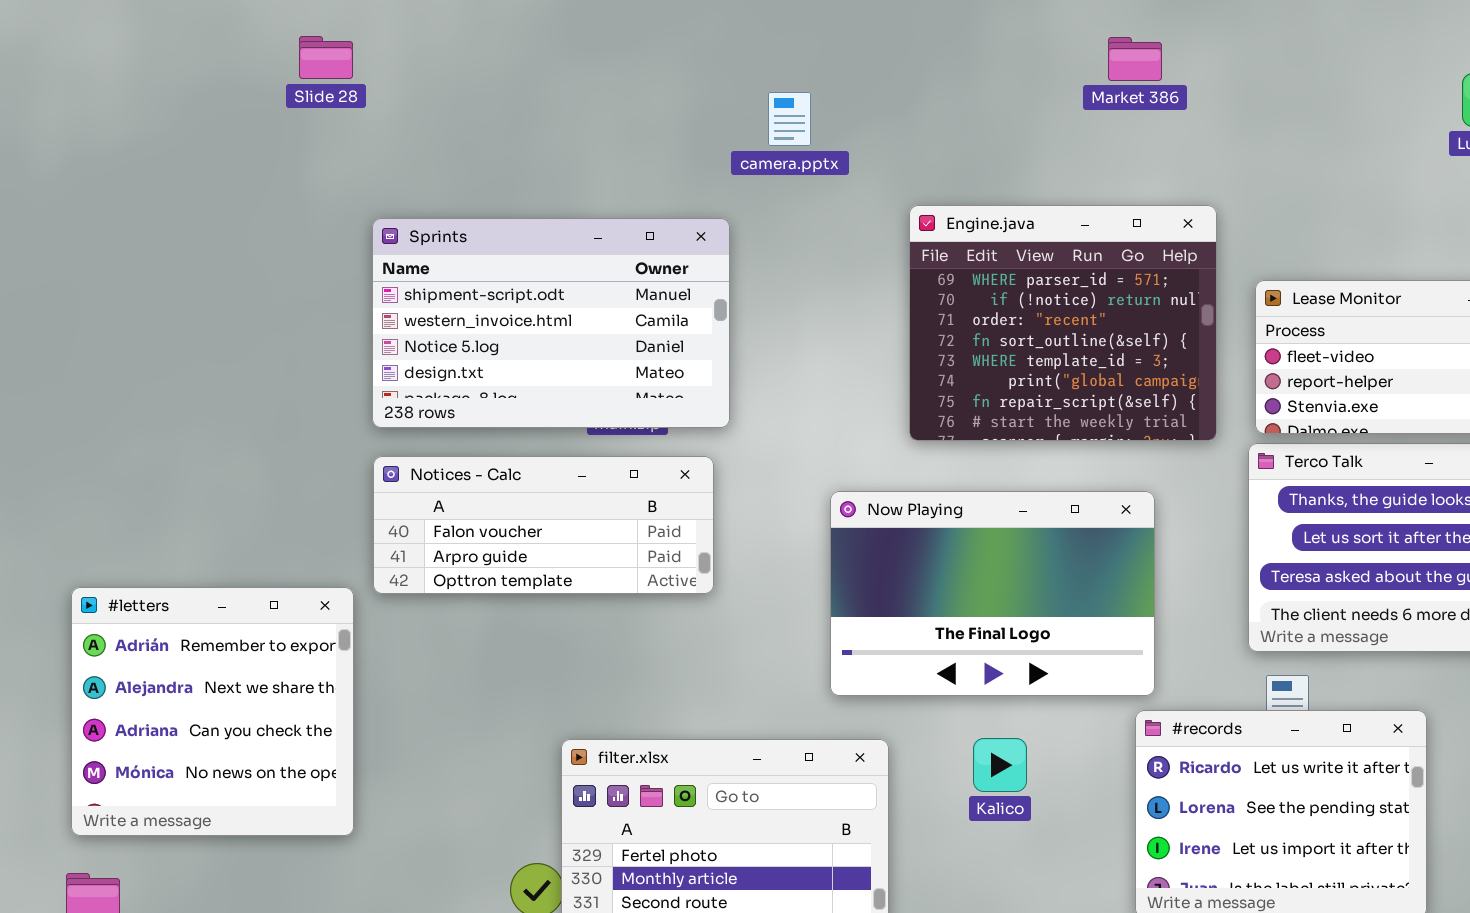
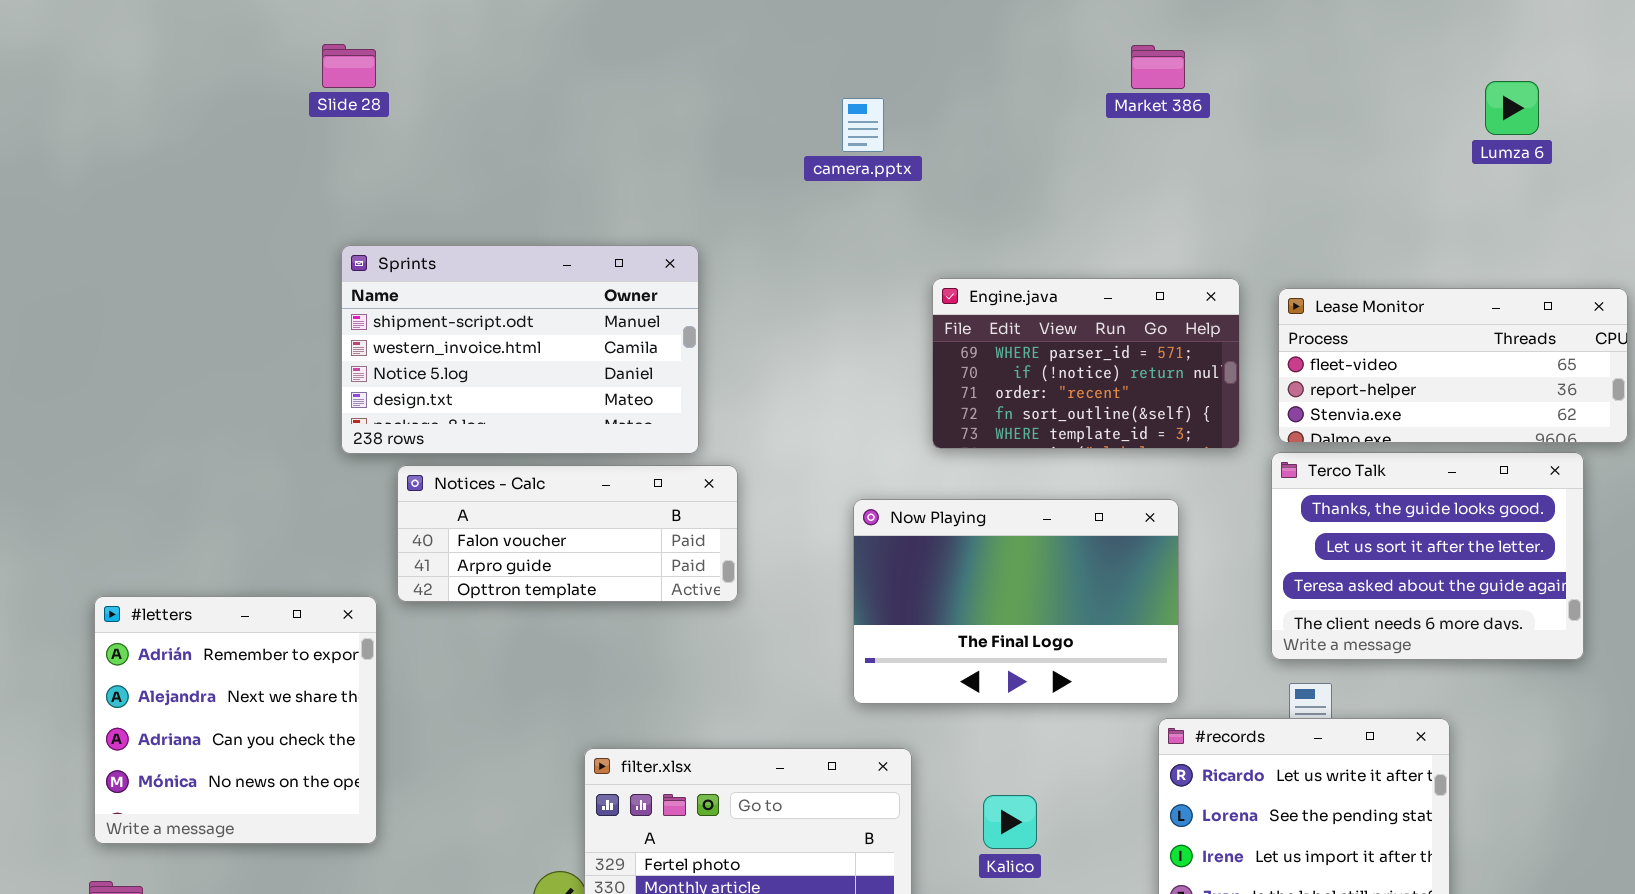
camera.pptx: [768,92,811,146] -> [842,98,884,152], moved
Engine.java: [909,205,1217,441] -> [932,278,1240,449], resized
Sprints: [372,218,730,428] -> [341,245,699,454], moved
Kalico: [973,738,1027,792] -> [983,795,1037,849], moved

